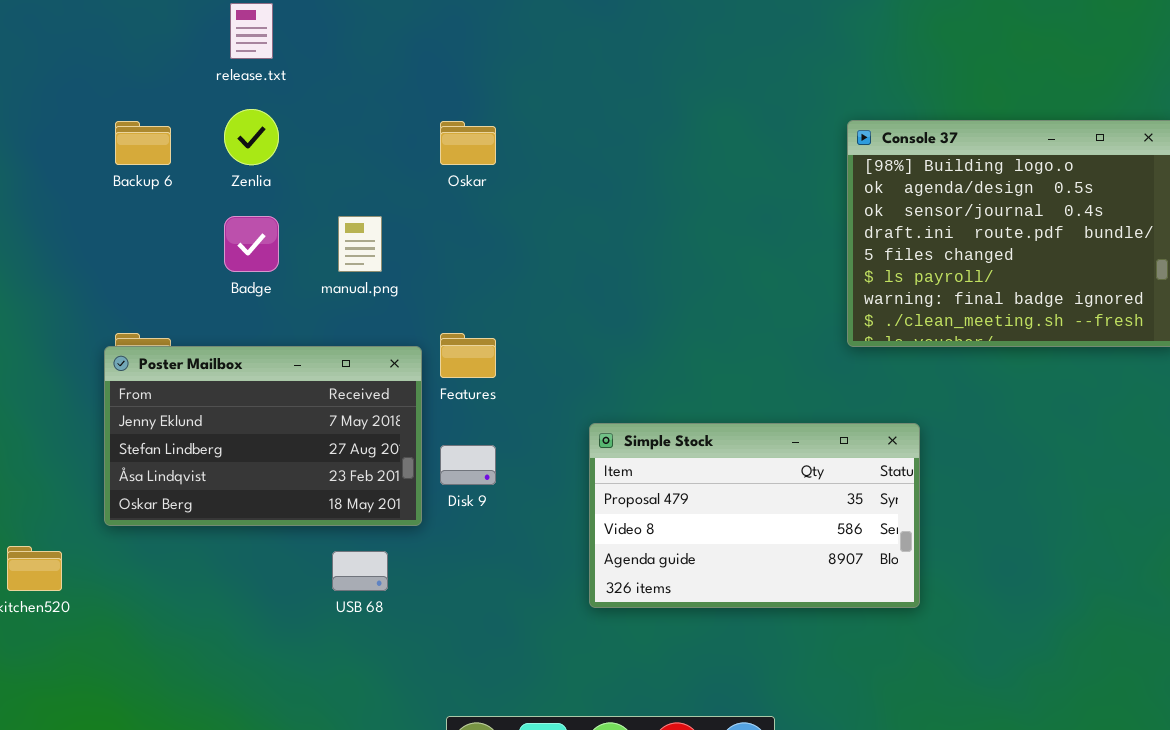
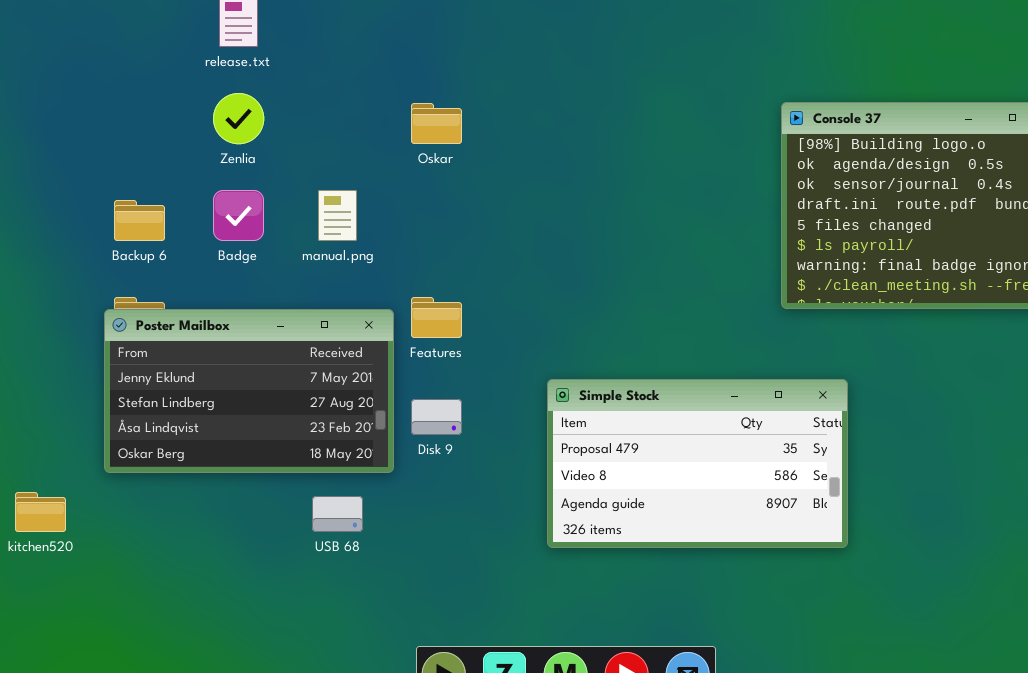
Backup 6: [115,121,171,165] -> [114,200,165,241], moved

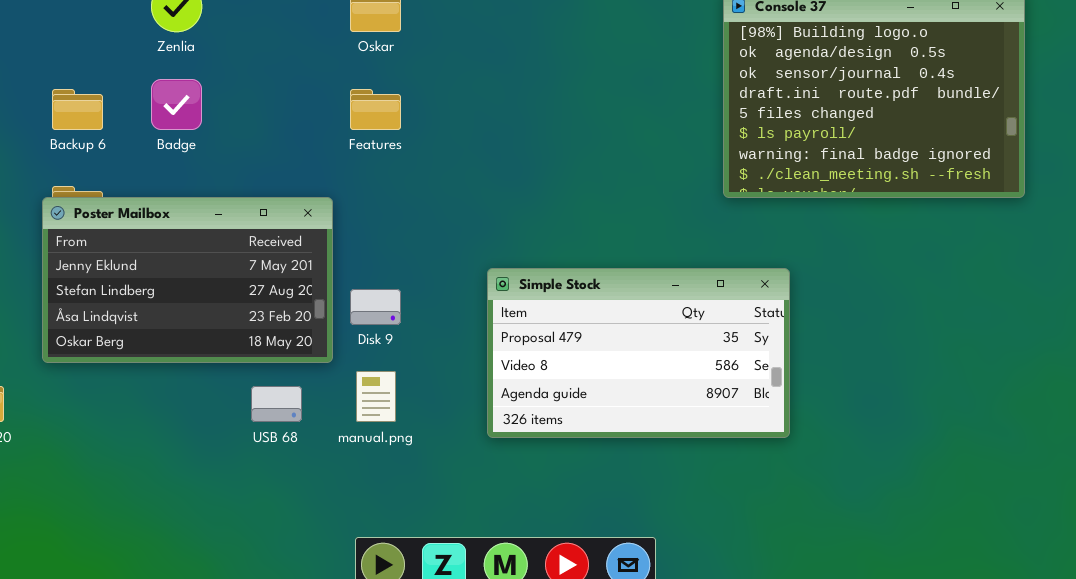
manual.png: [318,190,357,241] -> [356,371,396,422], moved
Features: [411,297,462,338] -> [350,89,401,130], moved

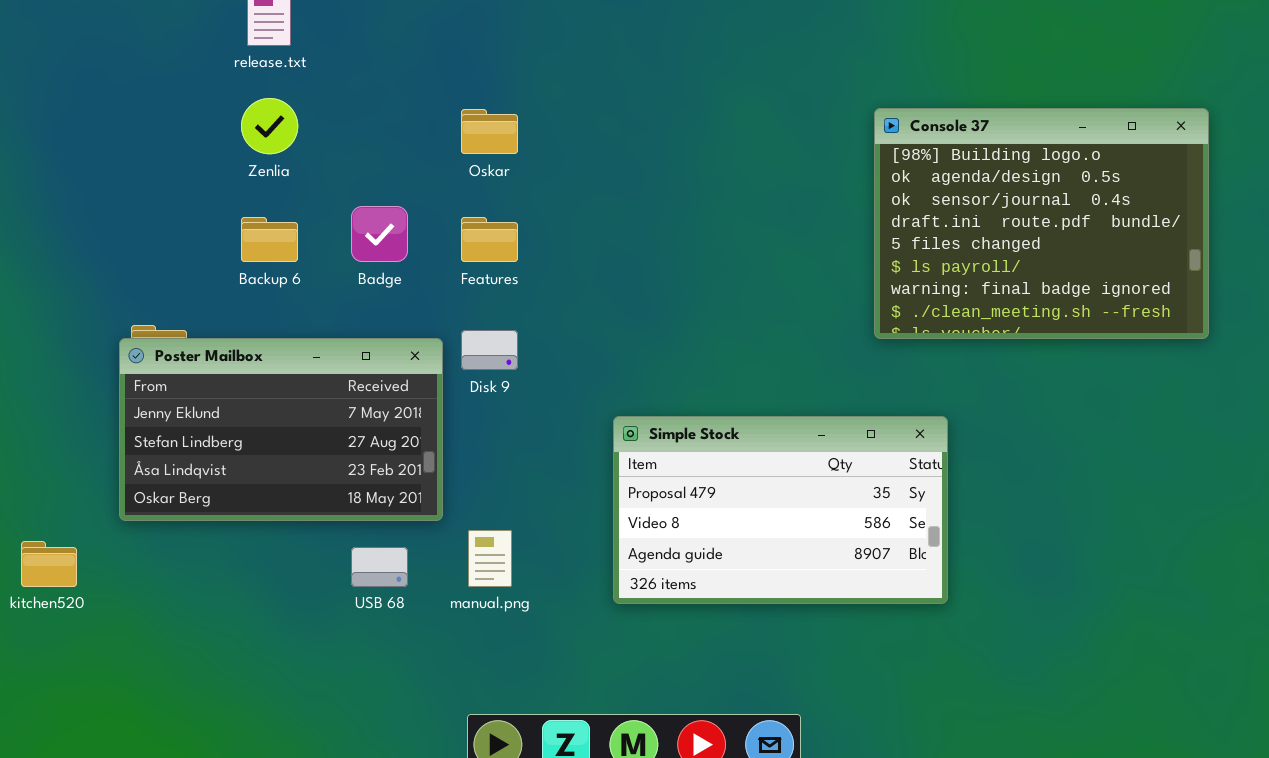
Badge: [151,79,202,130] -> [351,206,408,262], moved
Backup 6: [52,89,103,130] -> [241,217,298,262], moved
Disk 9: [350,289,401,325] -> [461,330,518,370], moved

